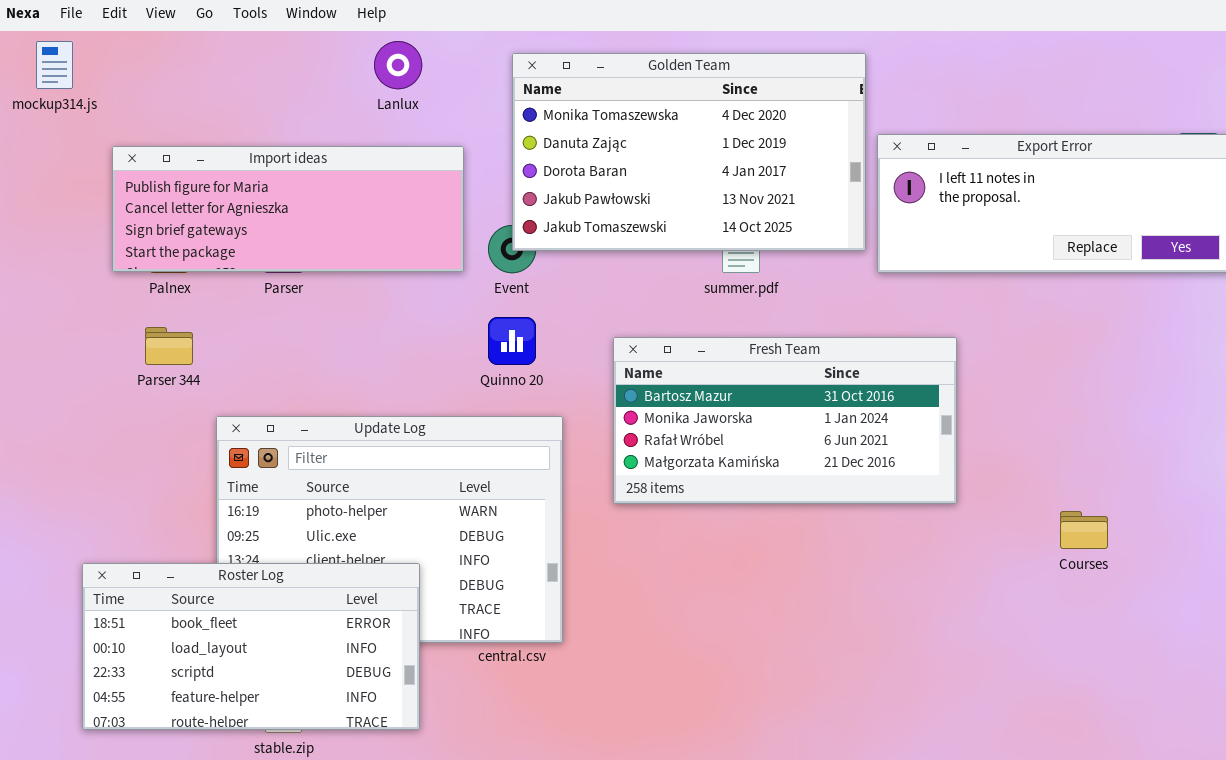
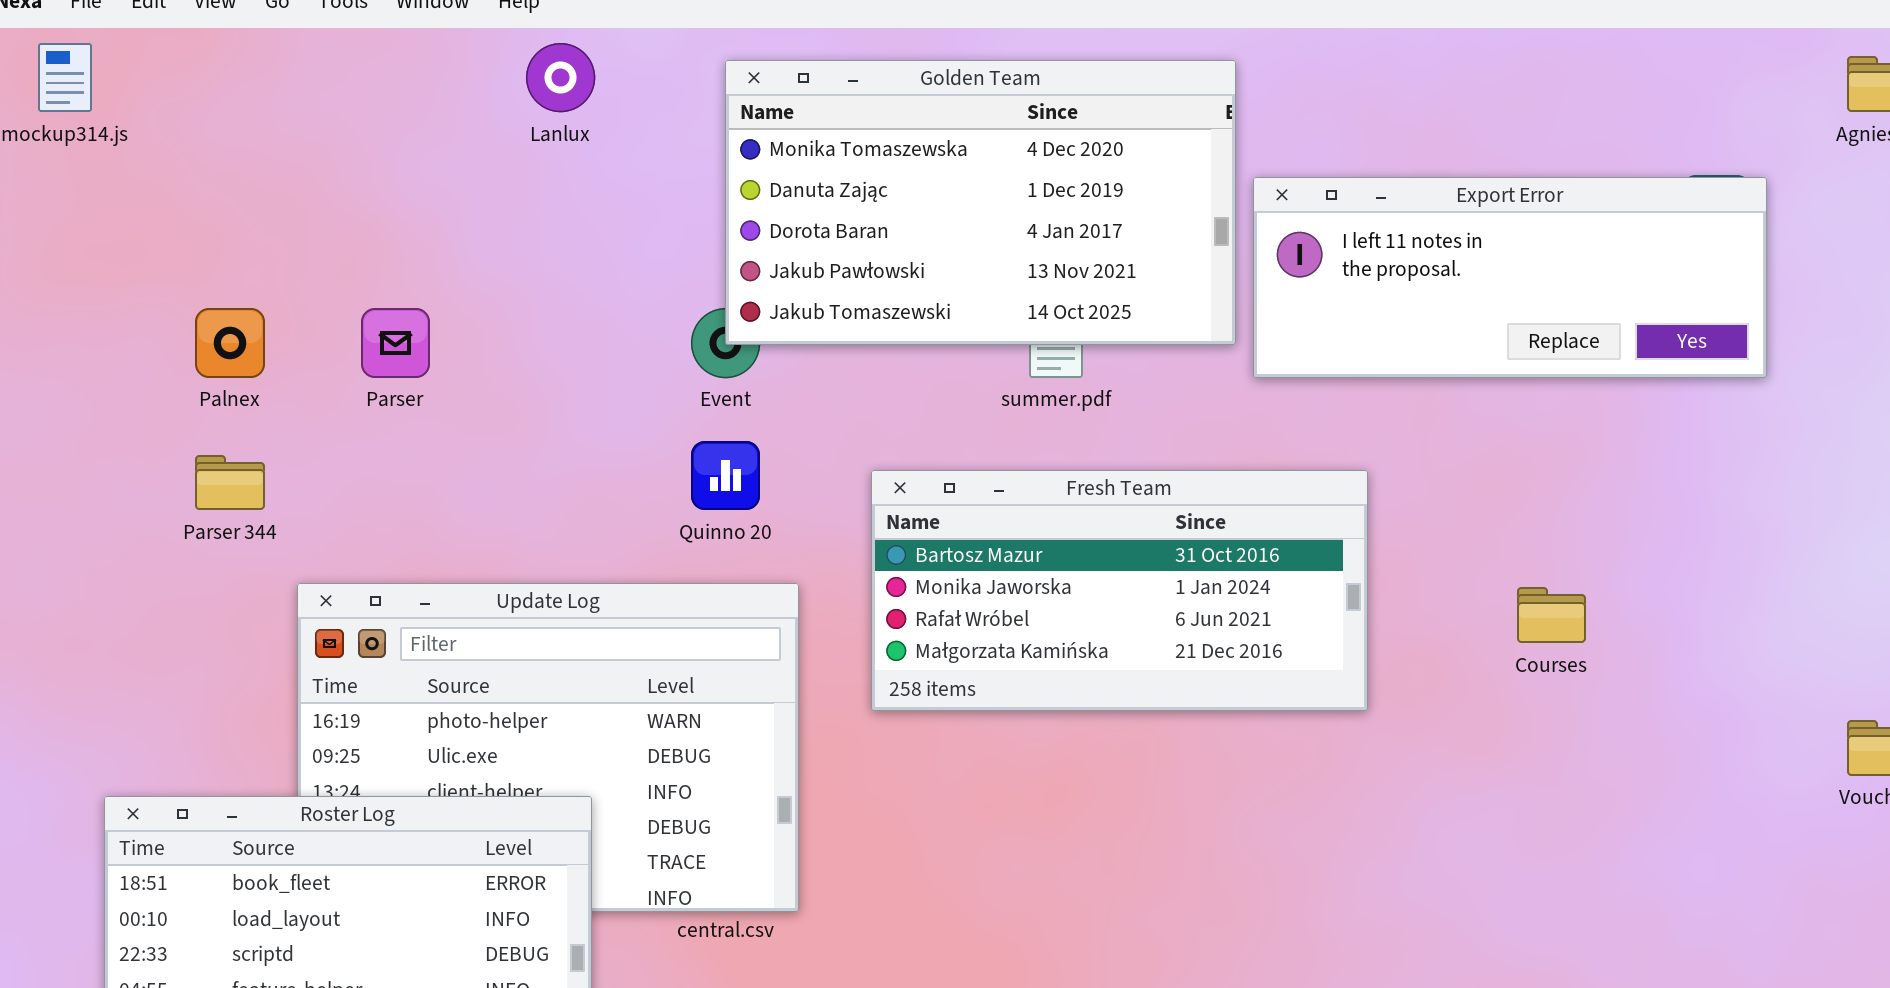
Import ideas: [112,146,464,272] -> none, closed
Courses: [1060,511,1108,549] -> [1517,587,1586,643], moved

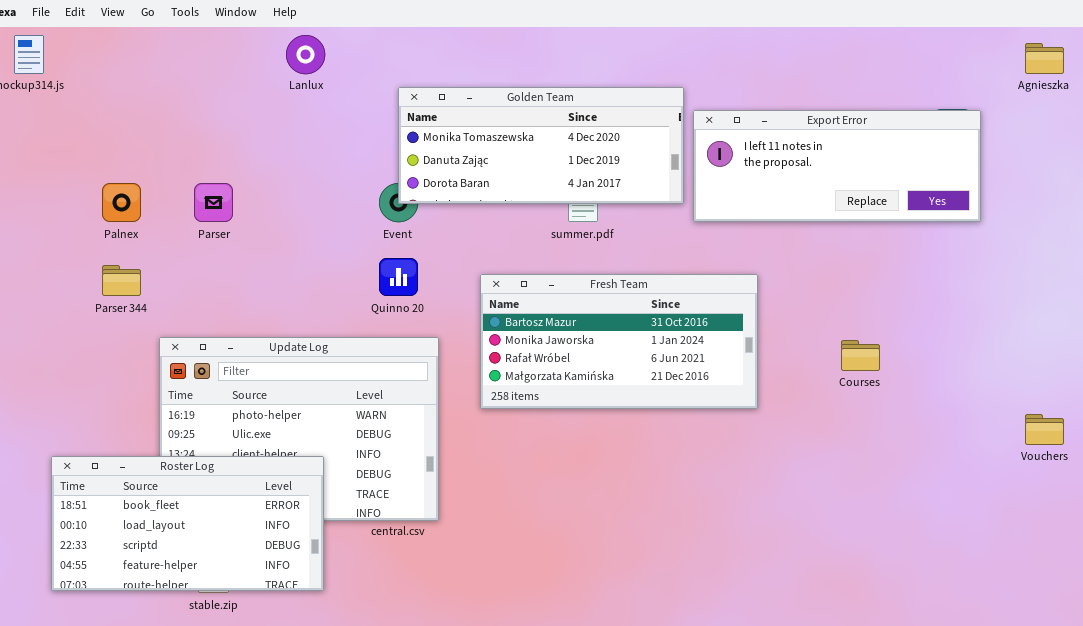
Golden Team: [725,60,1236,345] -> [398,87,684,204], resized

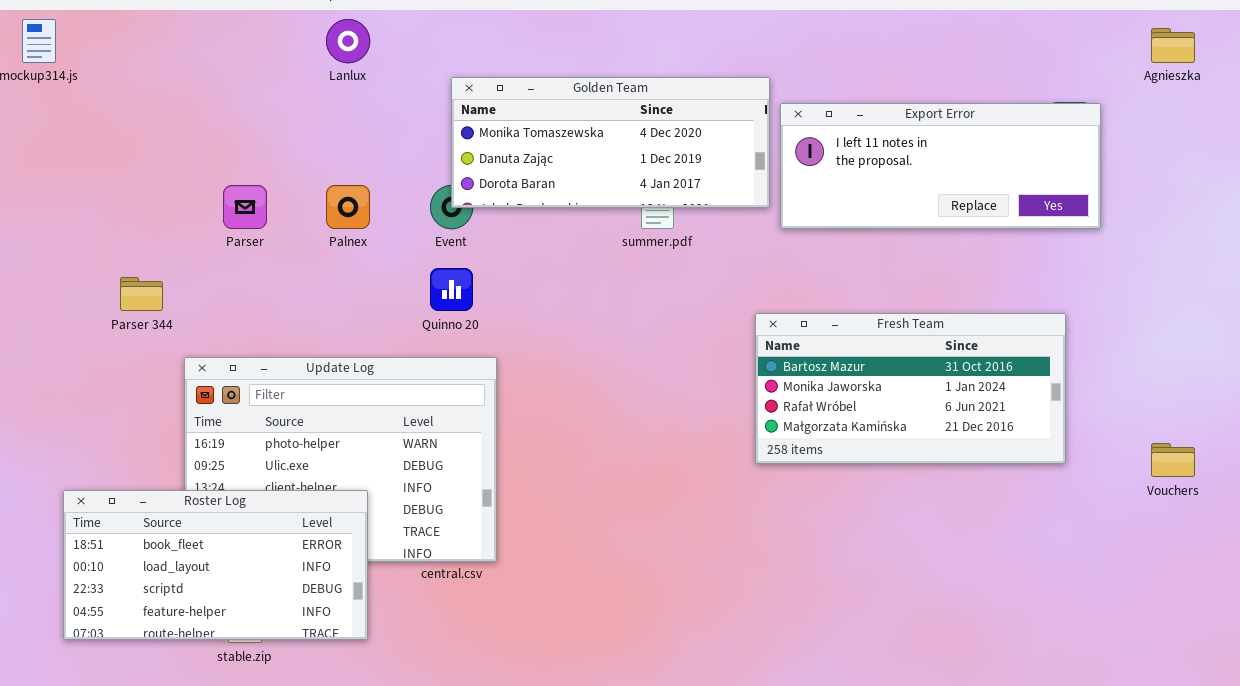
Palnex: [102,183,141,222] -> [326,185,370,229], moved
Fresh Team: [480,274,758,409] -> [755,313,1066,464], moved

